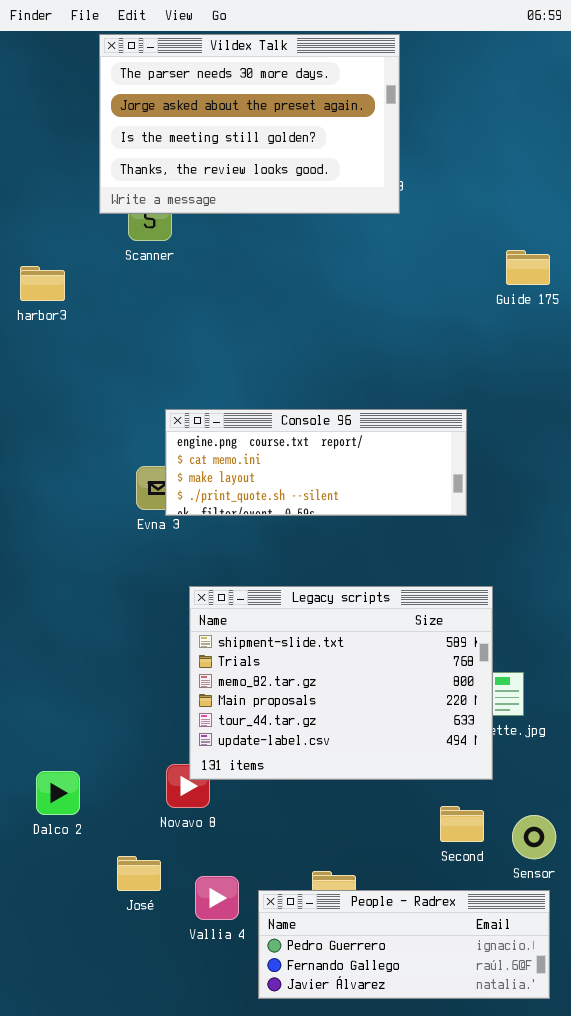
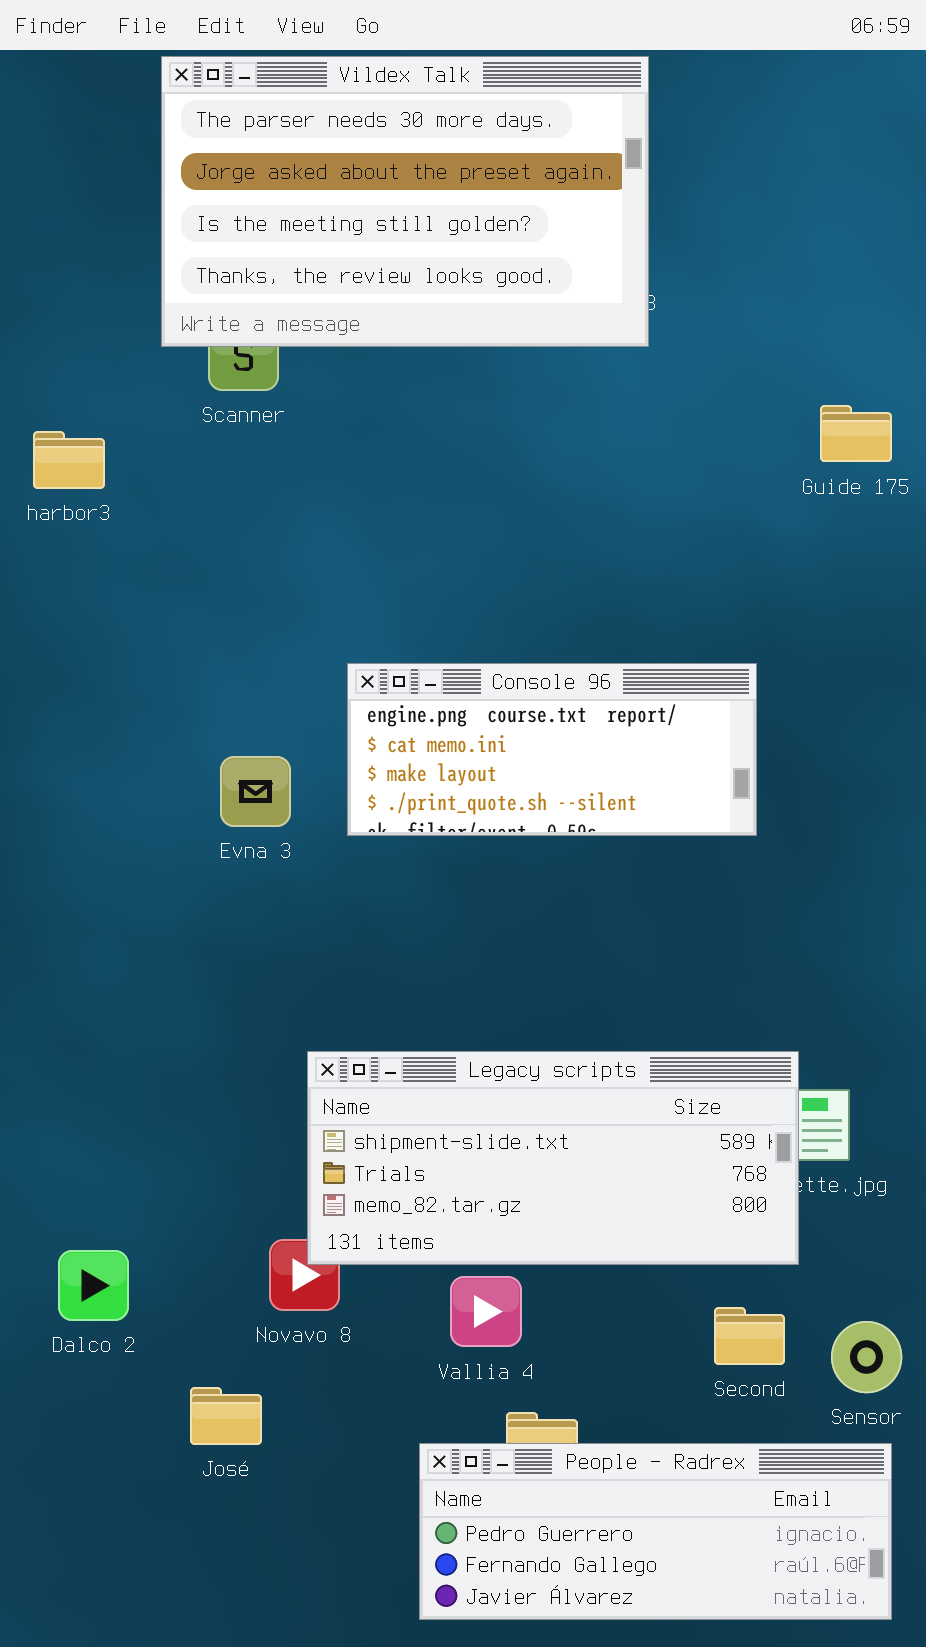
Console 96: [165,409,467,516] -> [347,663,757,836], resized
Legacy scripts: [189,586,493,780] -> [307,1051,799,1265], resized
Vallia 4: [195,876,239,920] -> [450,1276,522,1347], moved

